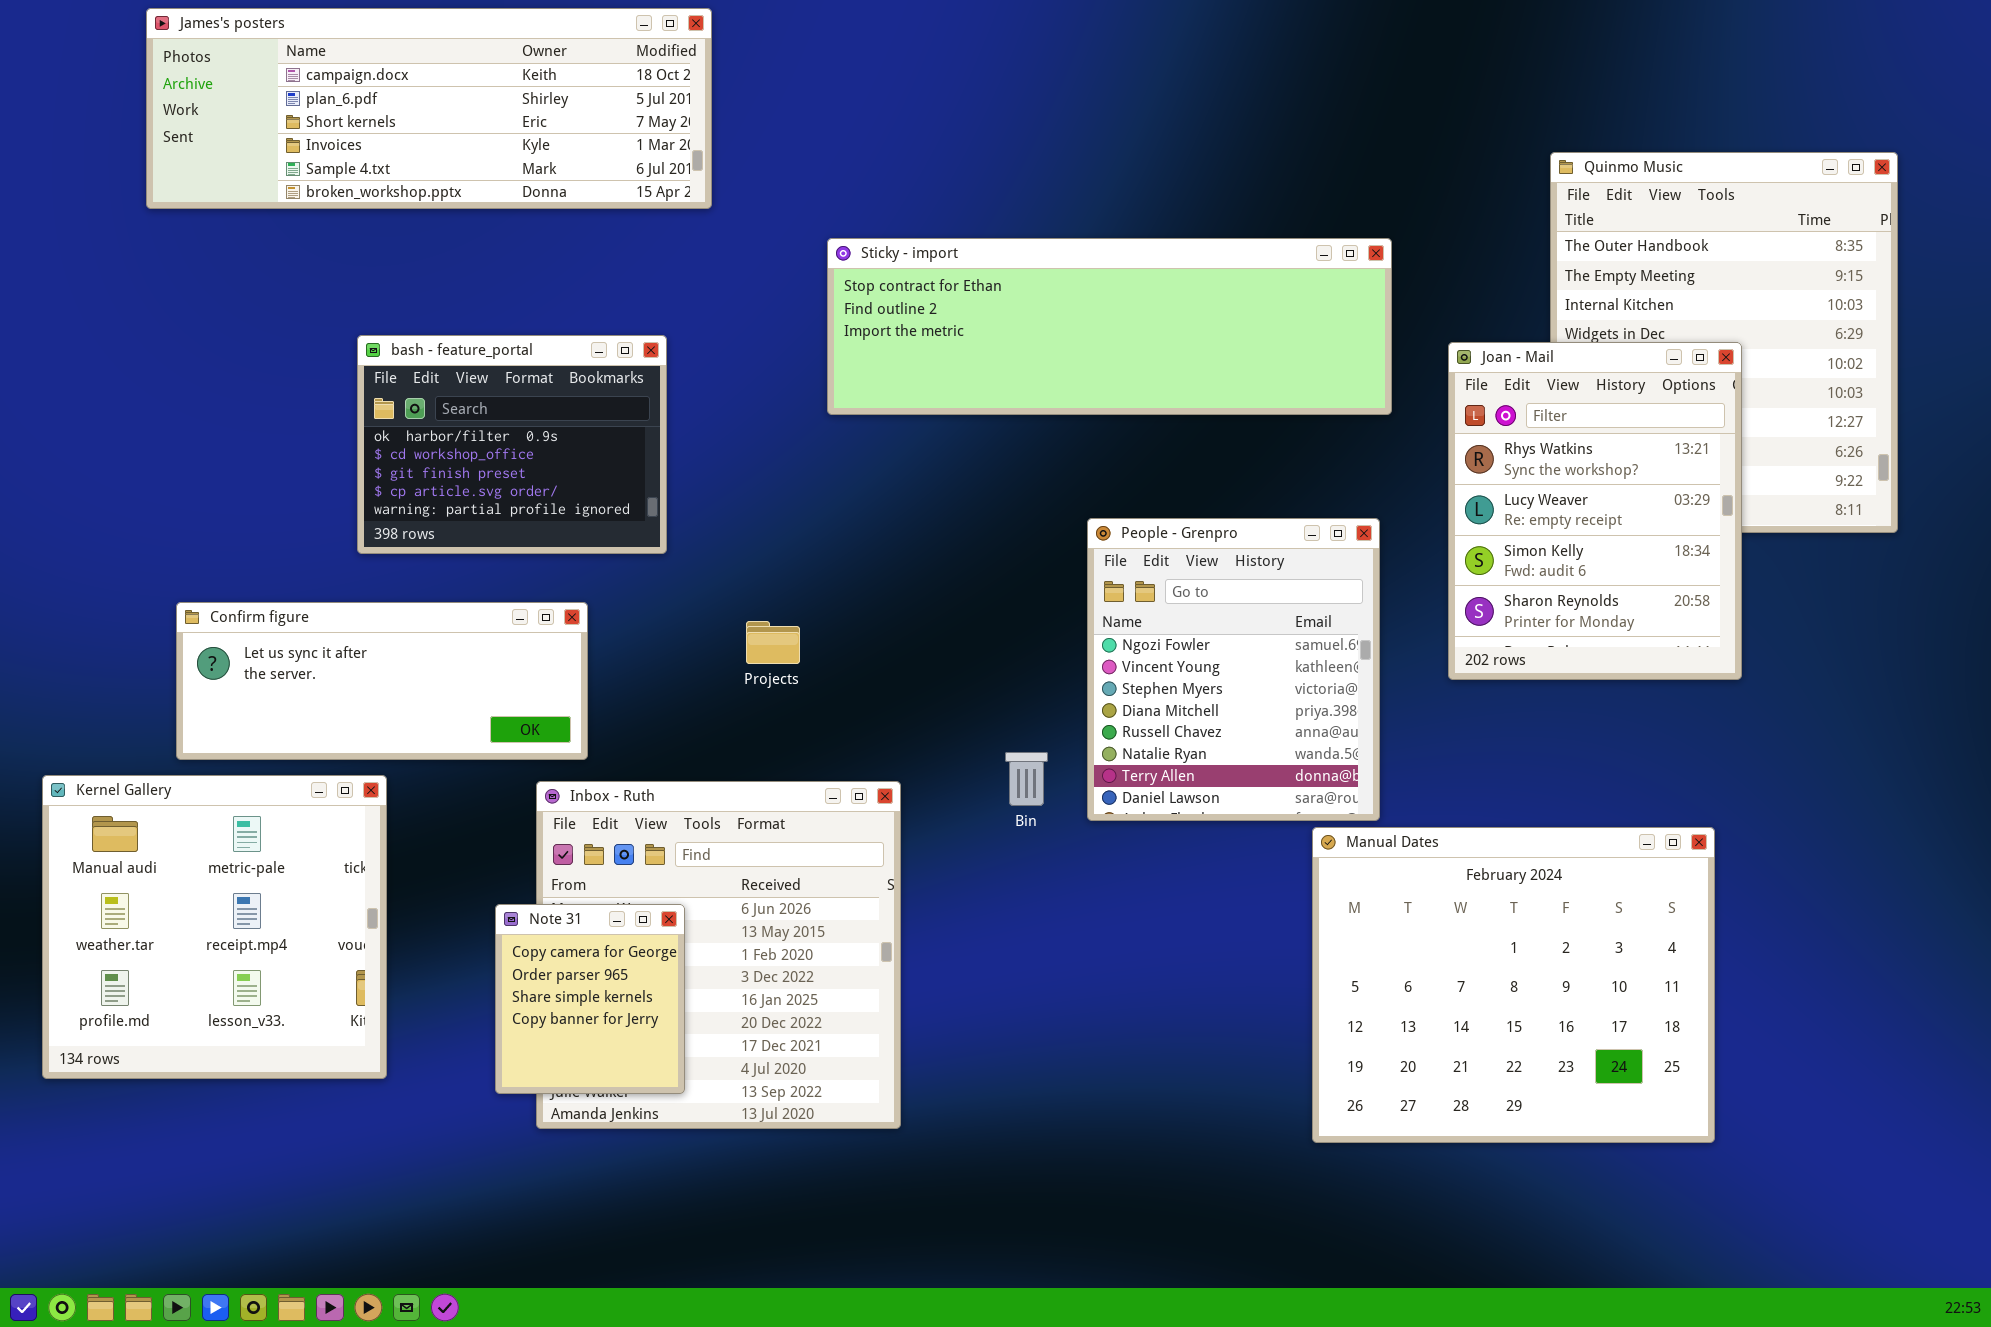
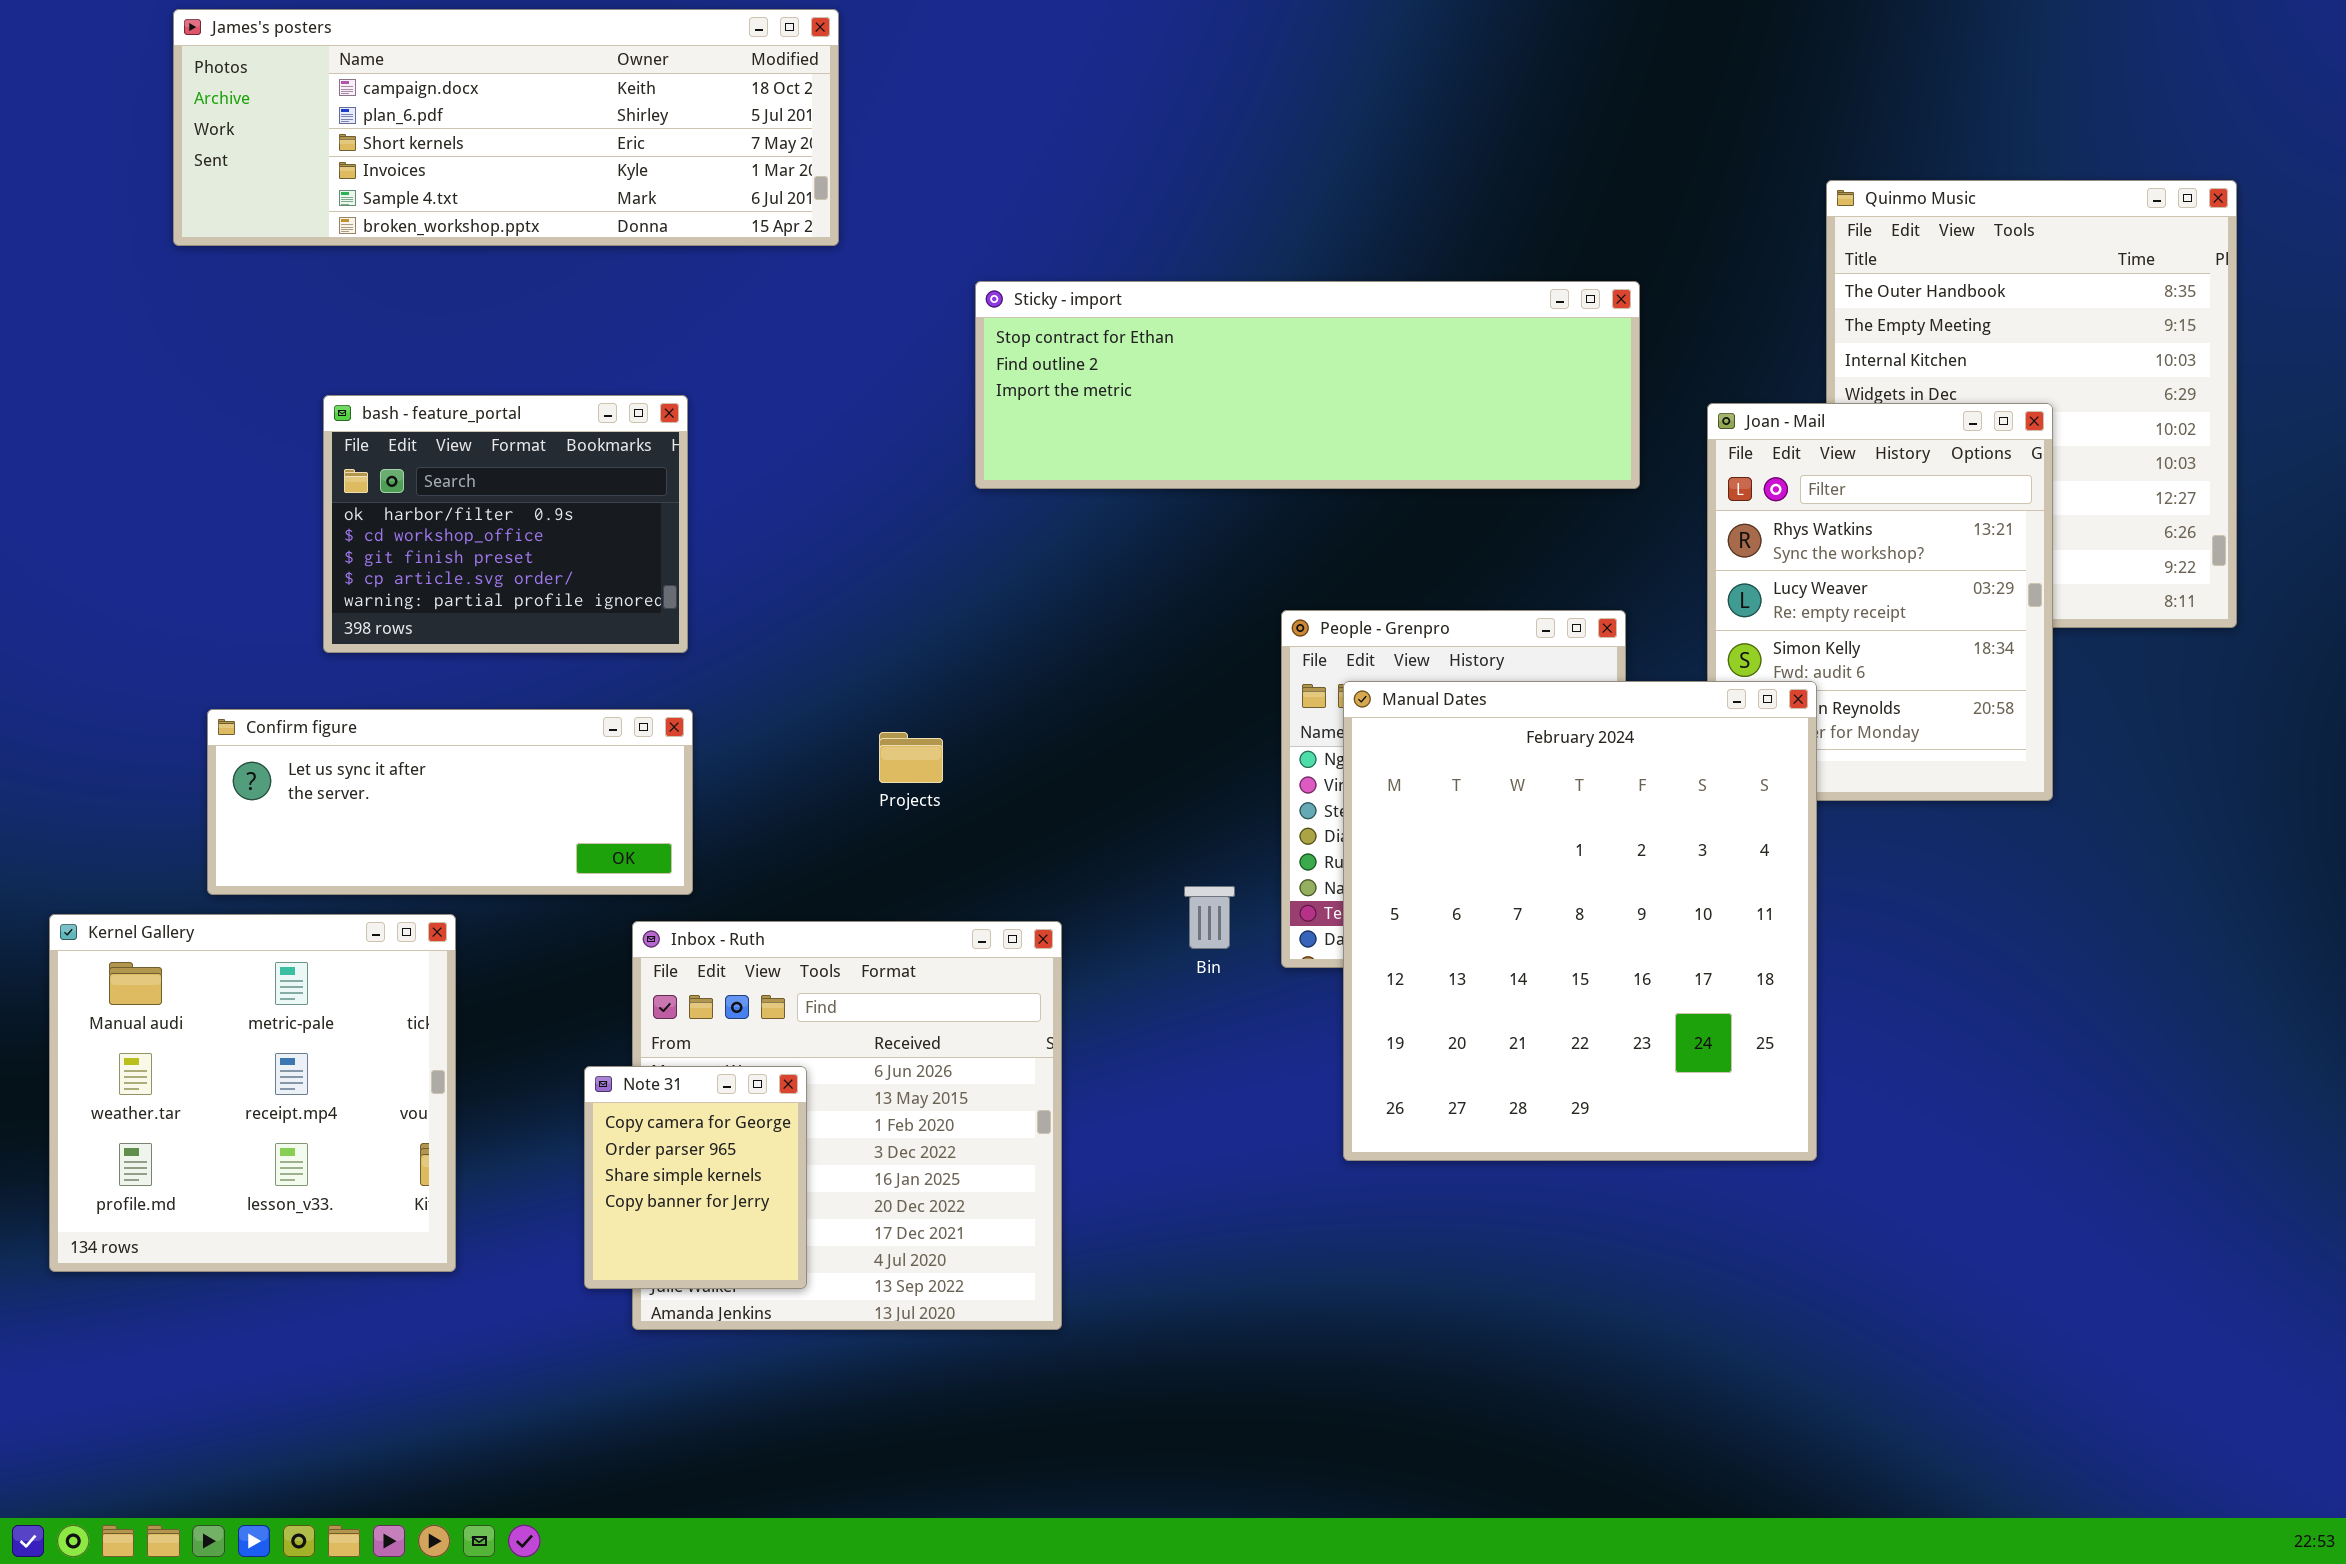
bash - feature_portal: [357,335,667,554] -> [323,395,688,653], moved
Manual Dates: [1312,827,1715,1143] -> [1343,681,1817,1161], moved, resized

